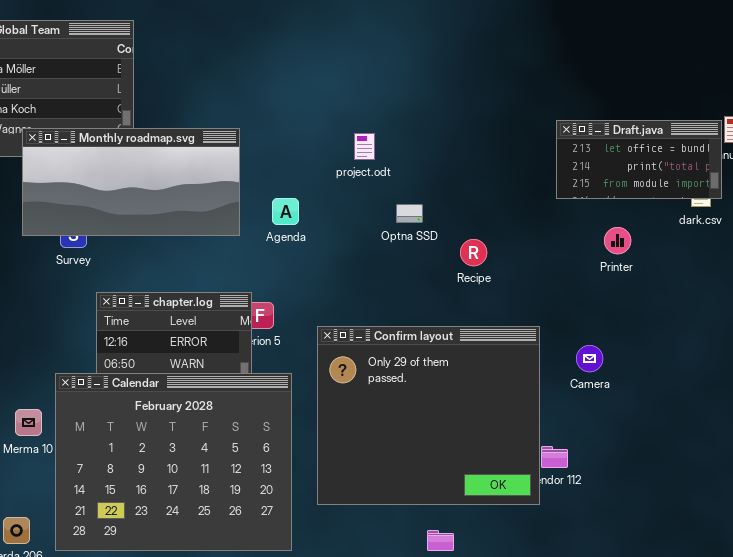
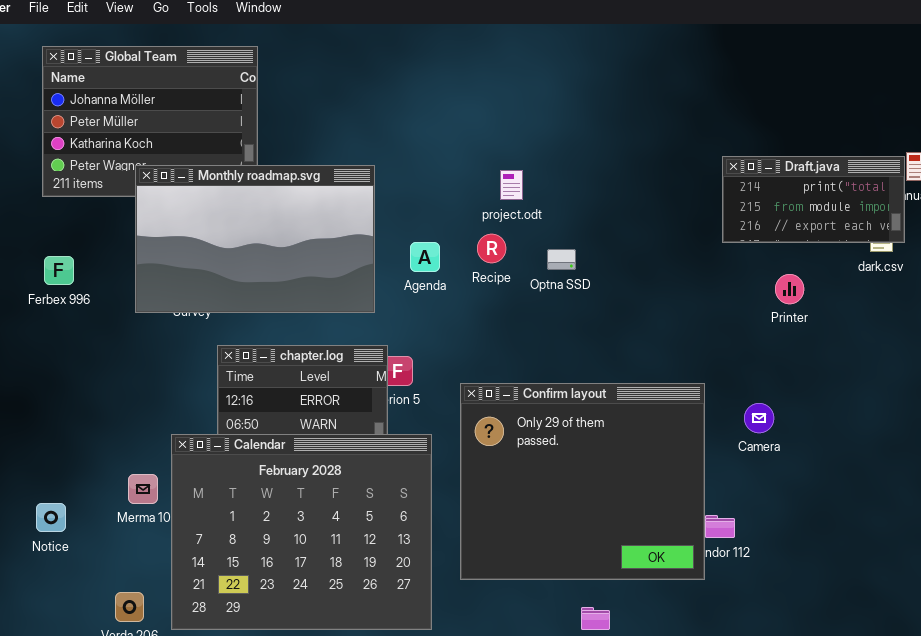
Draft.java: [556,120,722,199] -> [722,156,905,243], scrolled down 1 row
Monthly roadmap.svg: [22,128,240,236] -> [135,165,375,313], resized
Recipe: [460,239,487,266] -> [477,234,506,263], moved

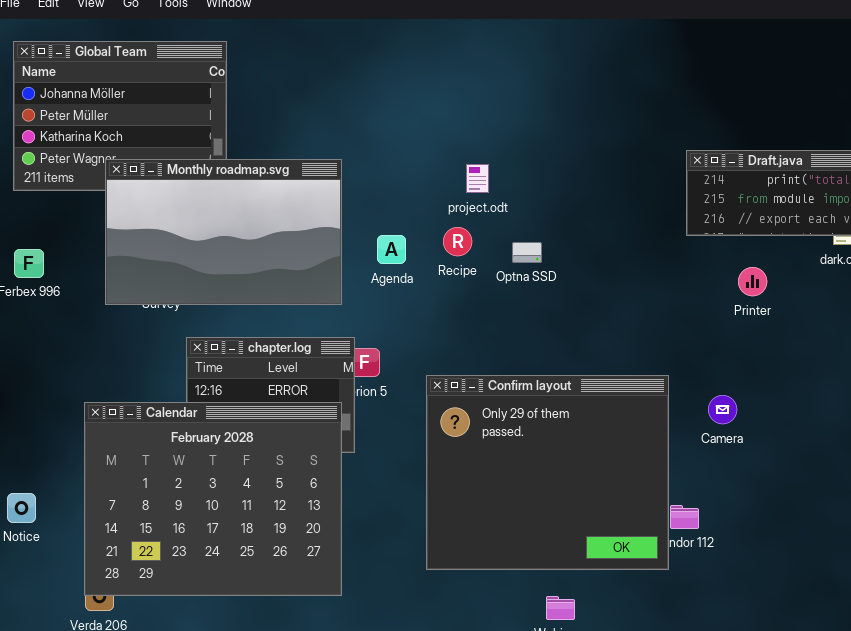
Calendar: [171,434,432,630] -> [84,402,342,596], moved

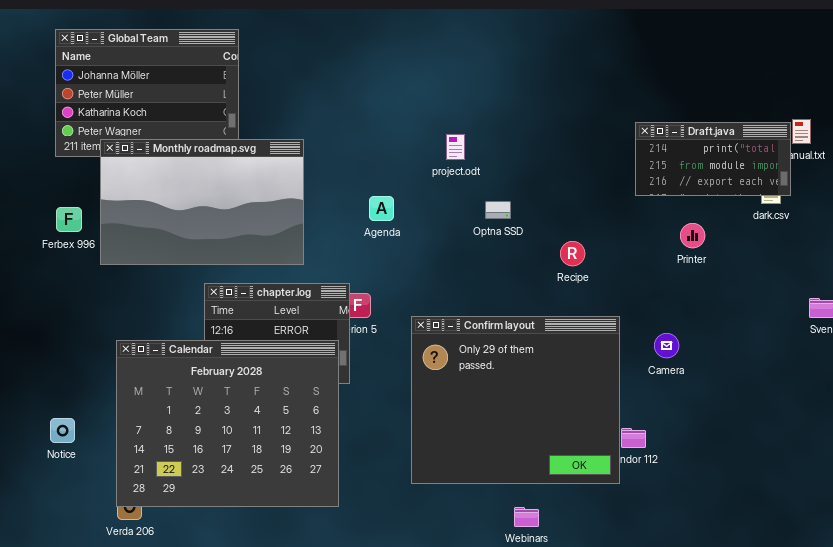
Monthly roadmap.svg: [105,159,342,305] -> [100,139,304,265], moved
Recipe: [443,227,472,256] -> [560,241,585,266], moved

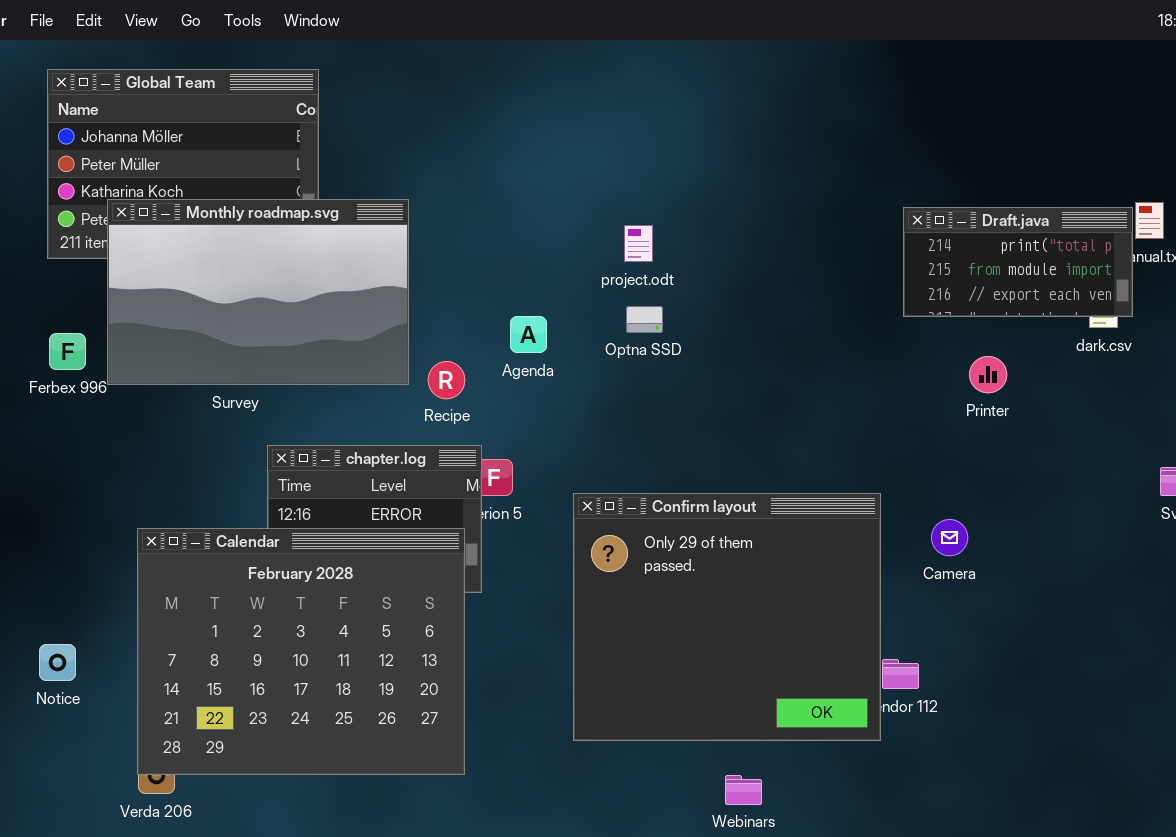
Monthly roadmap.svg: [100,139,304,265] -> [107,199,409,385], moved
Optna SSD: [485,201,511,219] -> [626,306,663,333], moved
Recipe: [560,241,585,266] -> [428,361,465,399], moved

